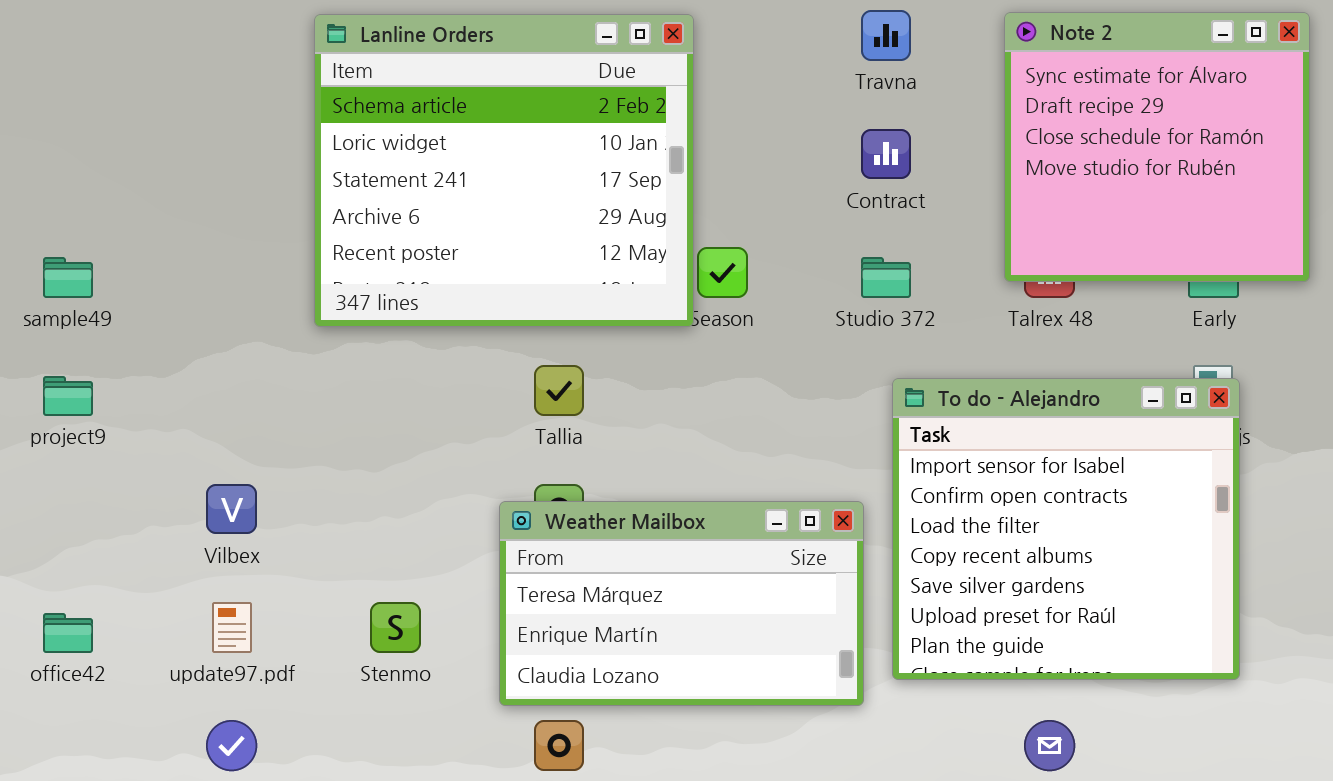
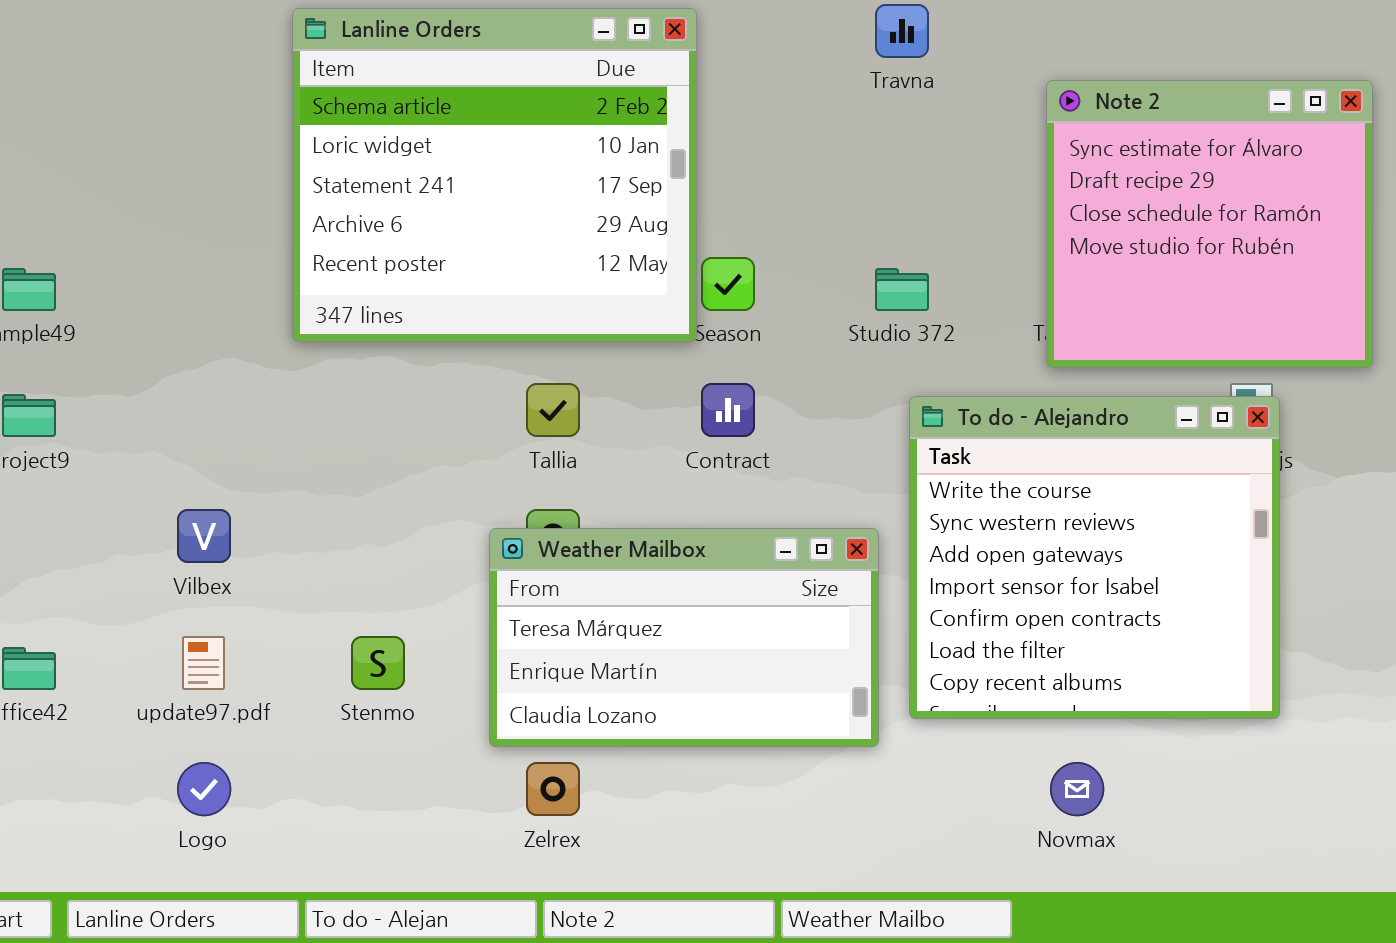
Note 2: [1004,12,1310,282] -> [1046,80,1373,368], moved
Contract: [861,129,911,179] -> [701,383,755,437], moved
To do - Alejandro: [892,378,1240,680] -> [909,396,1280,719], scrolled up 3 rows

